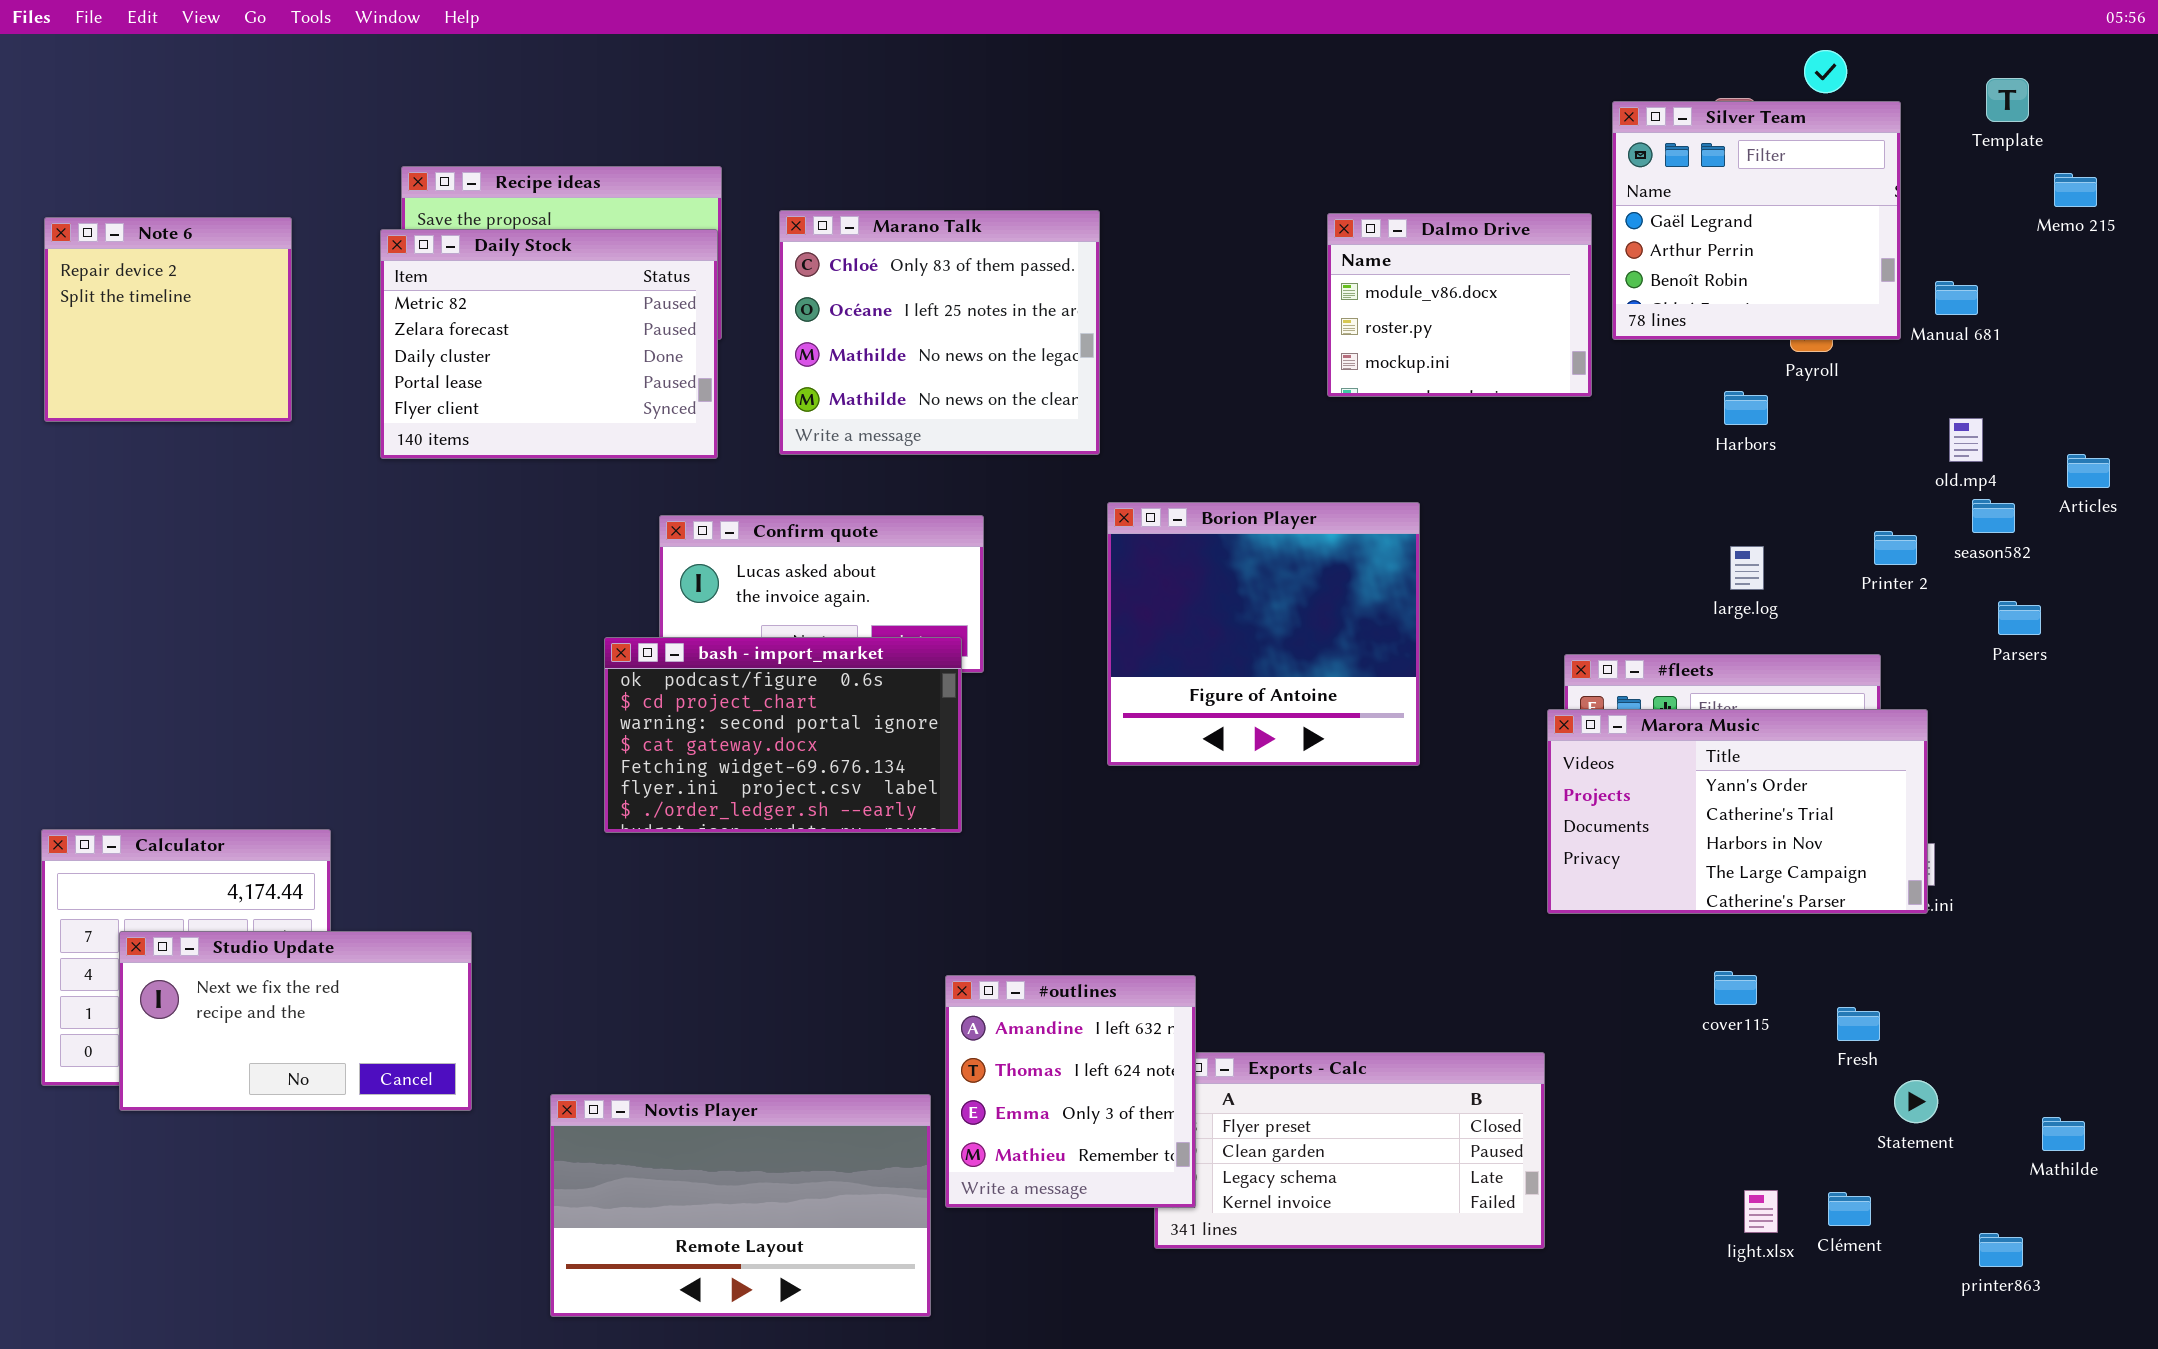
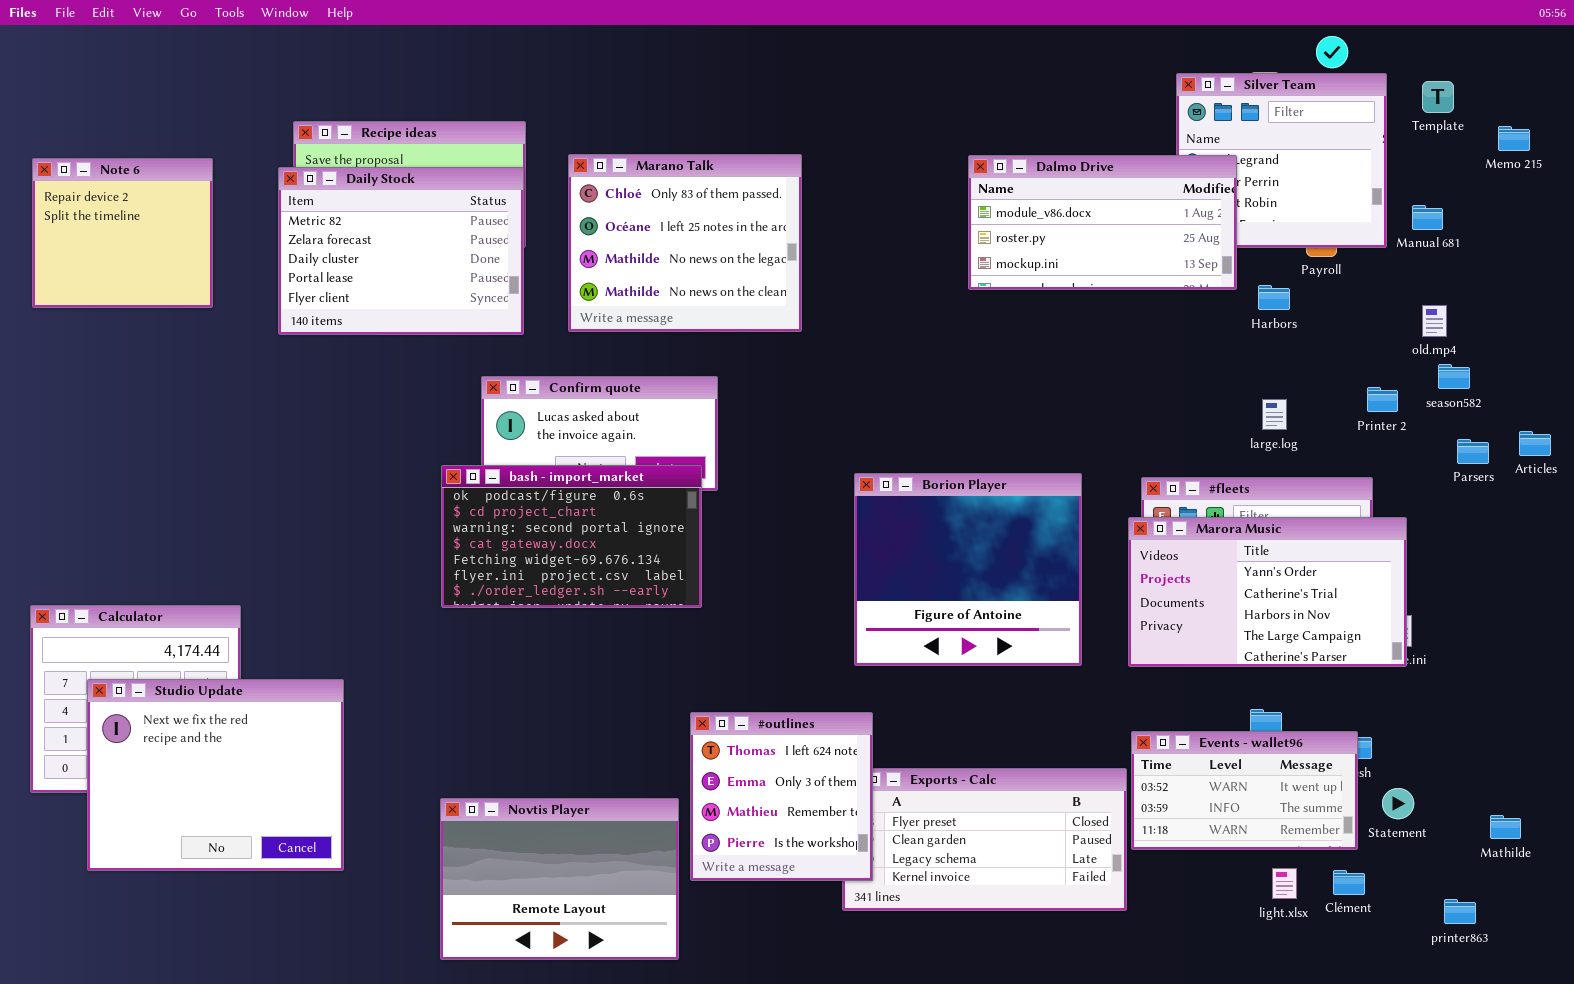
Template: [1986,78,2029,122] -> [1422,81,1454,113], moved
Dalmo Drive: [1327,213,1592,397] -> [968,155,1237,290], resized
Articles: [2067,454,2110,488] -> [1519,431,1551,456], moved
Borion Player: [1107,502,1420,766] -> [854,473,1082,666], moved
Studio Update: [119,931,472,1111] -> [87,679,344,871], resized
#outlines: [945,975,1196,1208] -> [690,712,873,881], scrolled down 1 row
Events - wallet96: none -> [1131,731,1358,850], opened
Novtis Player: [550,1094,931,1317] -> [440,798,679,960], resized

